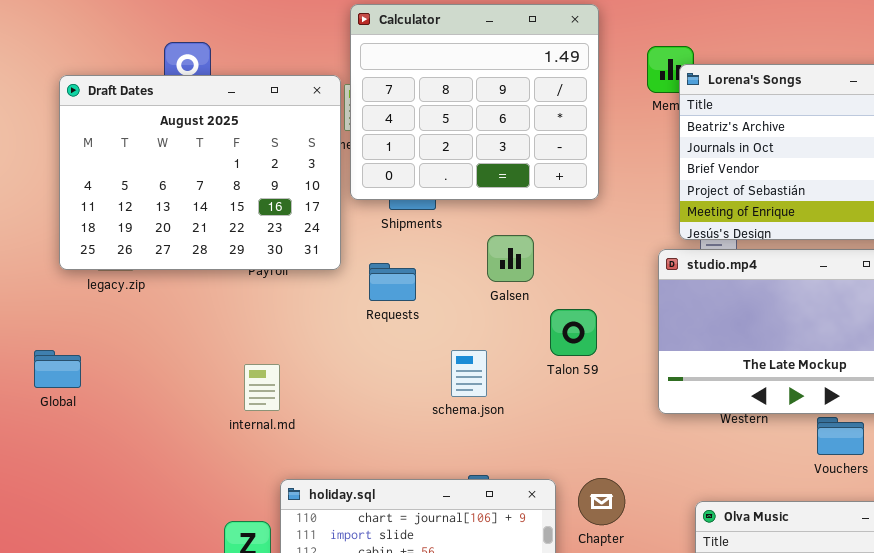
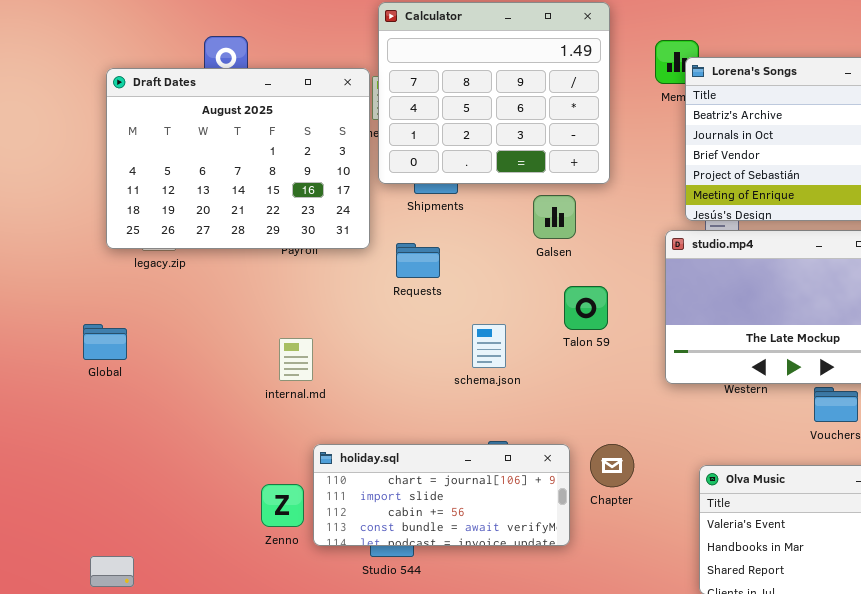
Galsen: [487,235,534,282] -> [533,195,576,239], moved

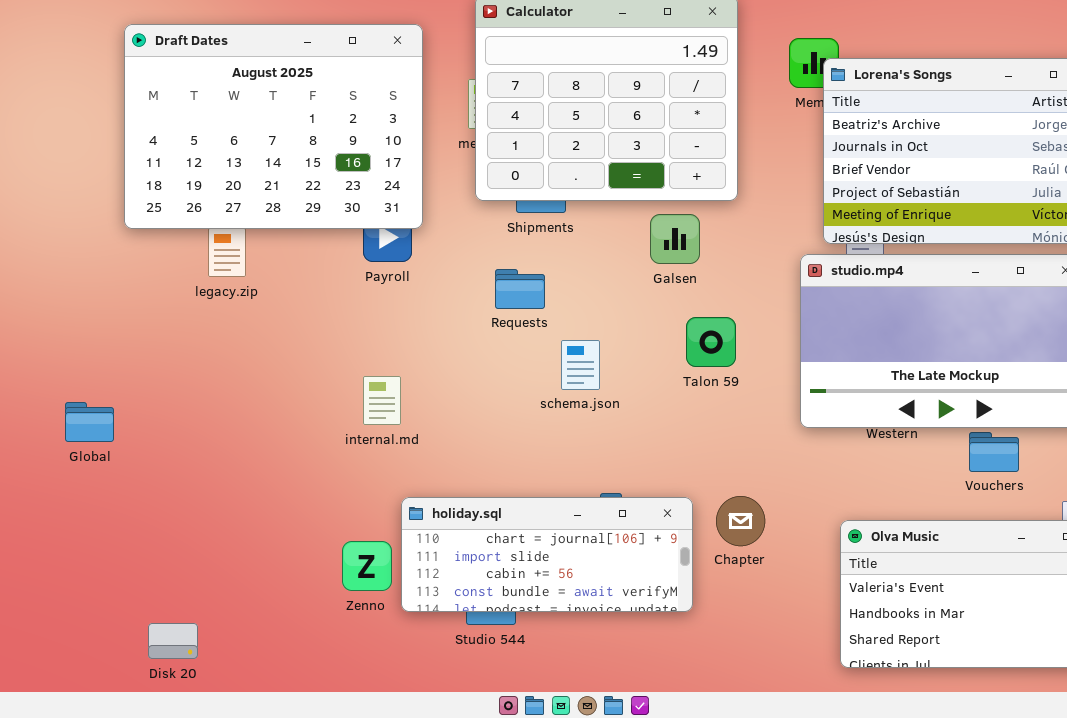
Draft Dates: [106,68,370,249] -> [124,24,423,229], moved
schema.json: [472,324,506,368] -> [561,340,600,390], moved
Global: [83,324,127,360] -> [65,402,114,442], moved

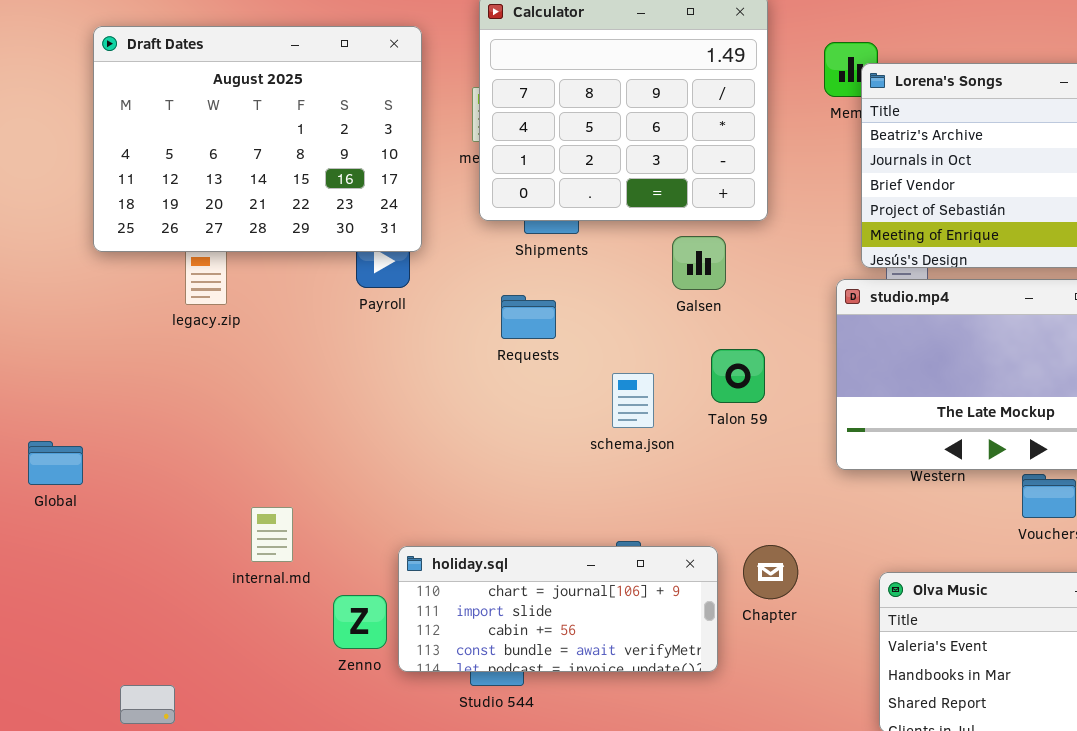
schema.json: [561,340,600,390] -> [612,373,654,428], moved
internal.md: [363,376,401,425] -> [251,507,293,562], moved

